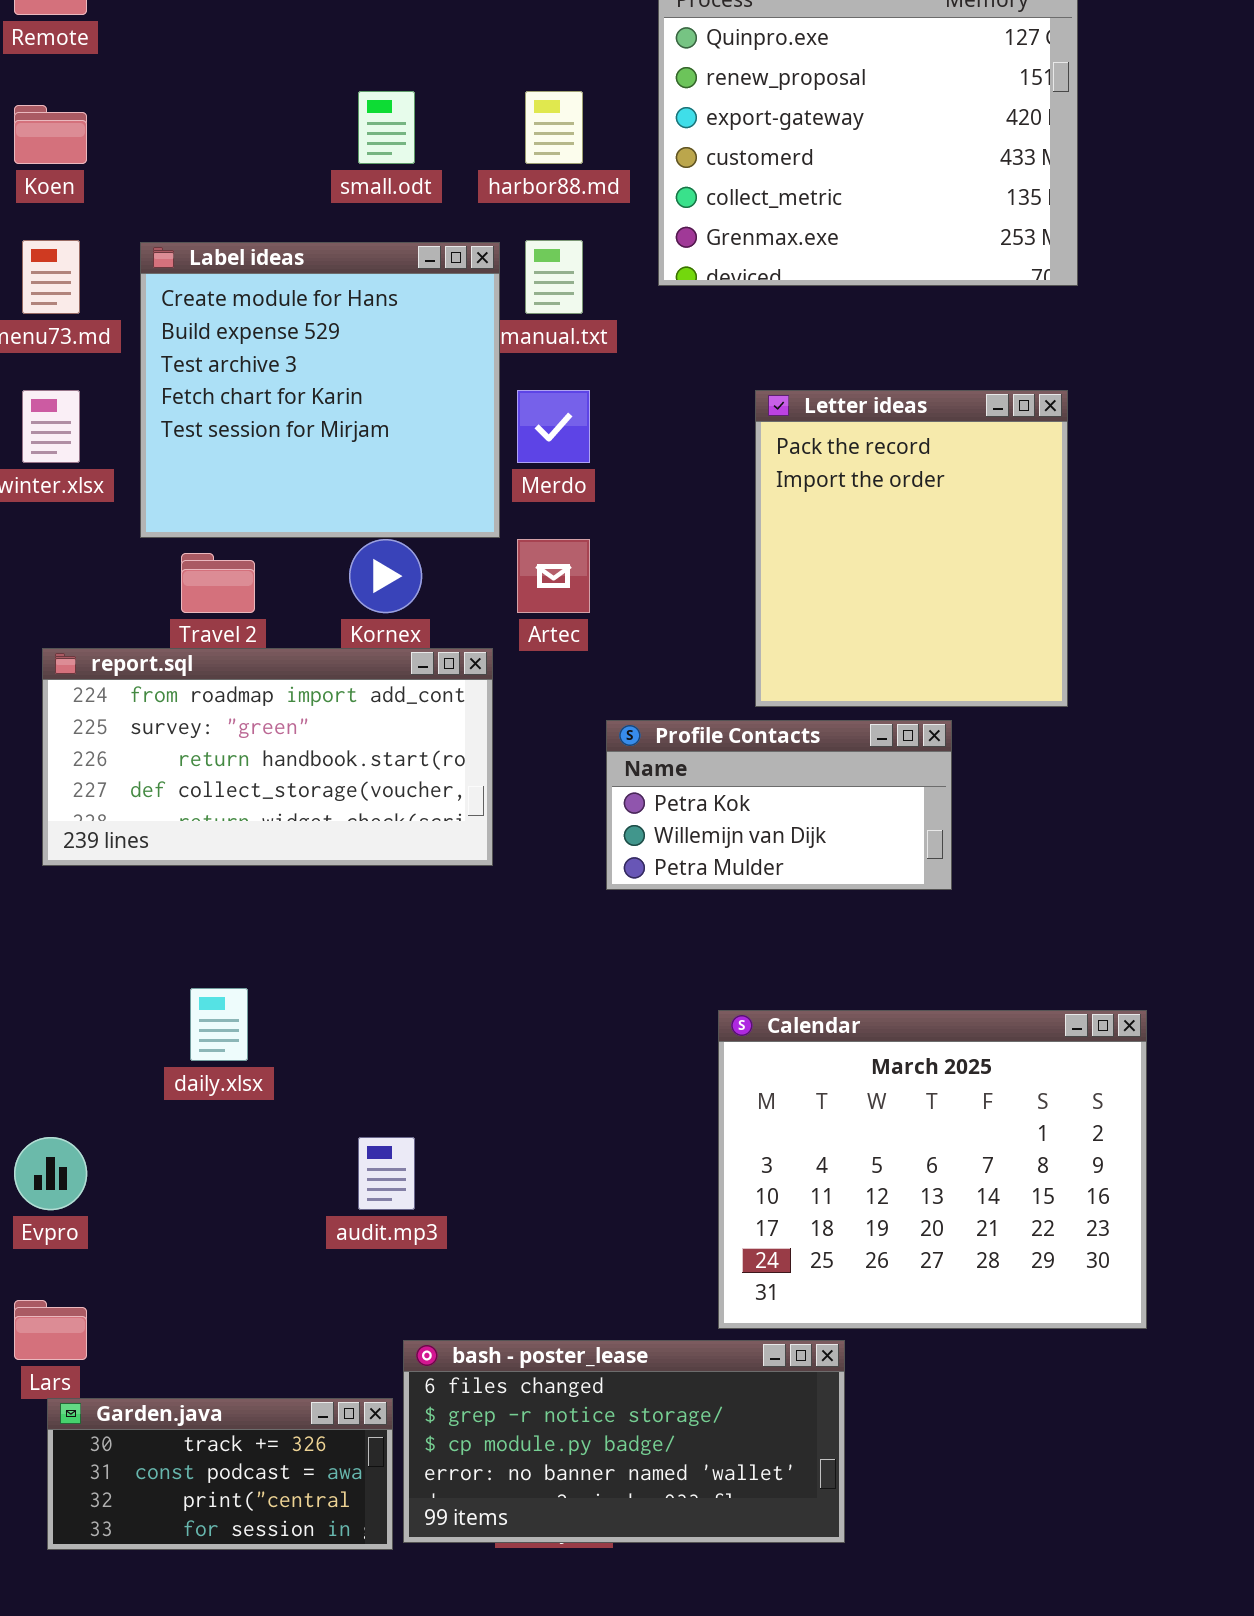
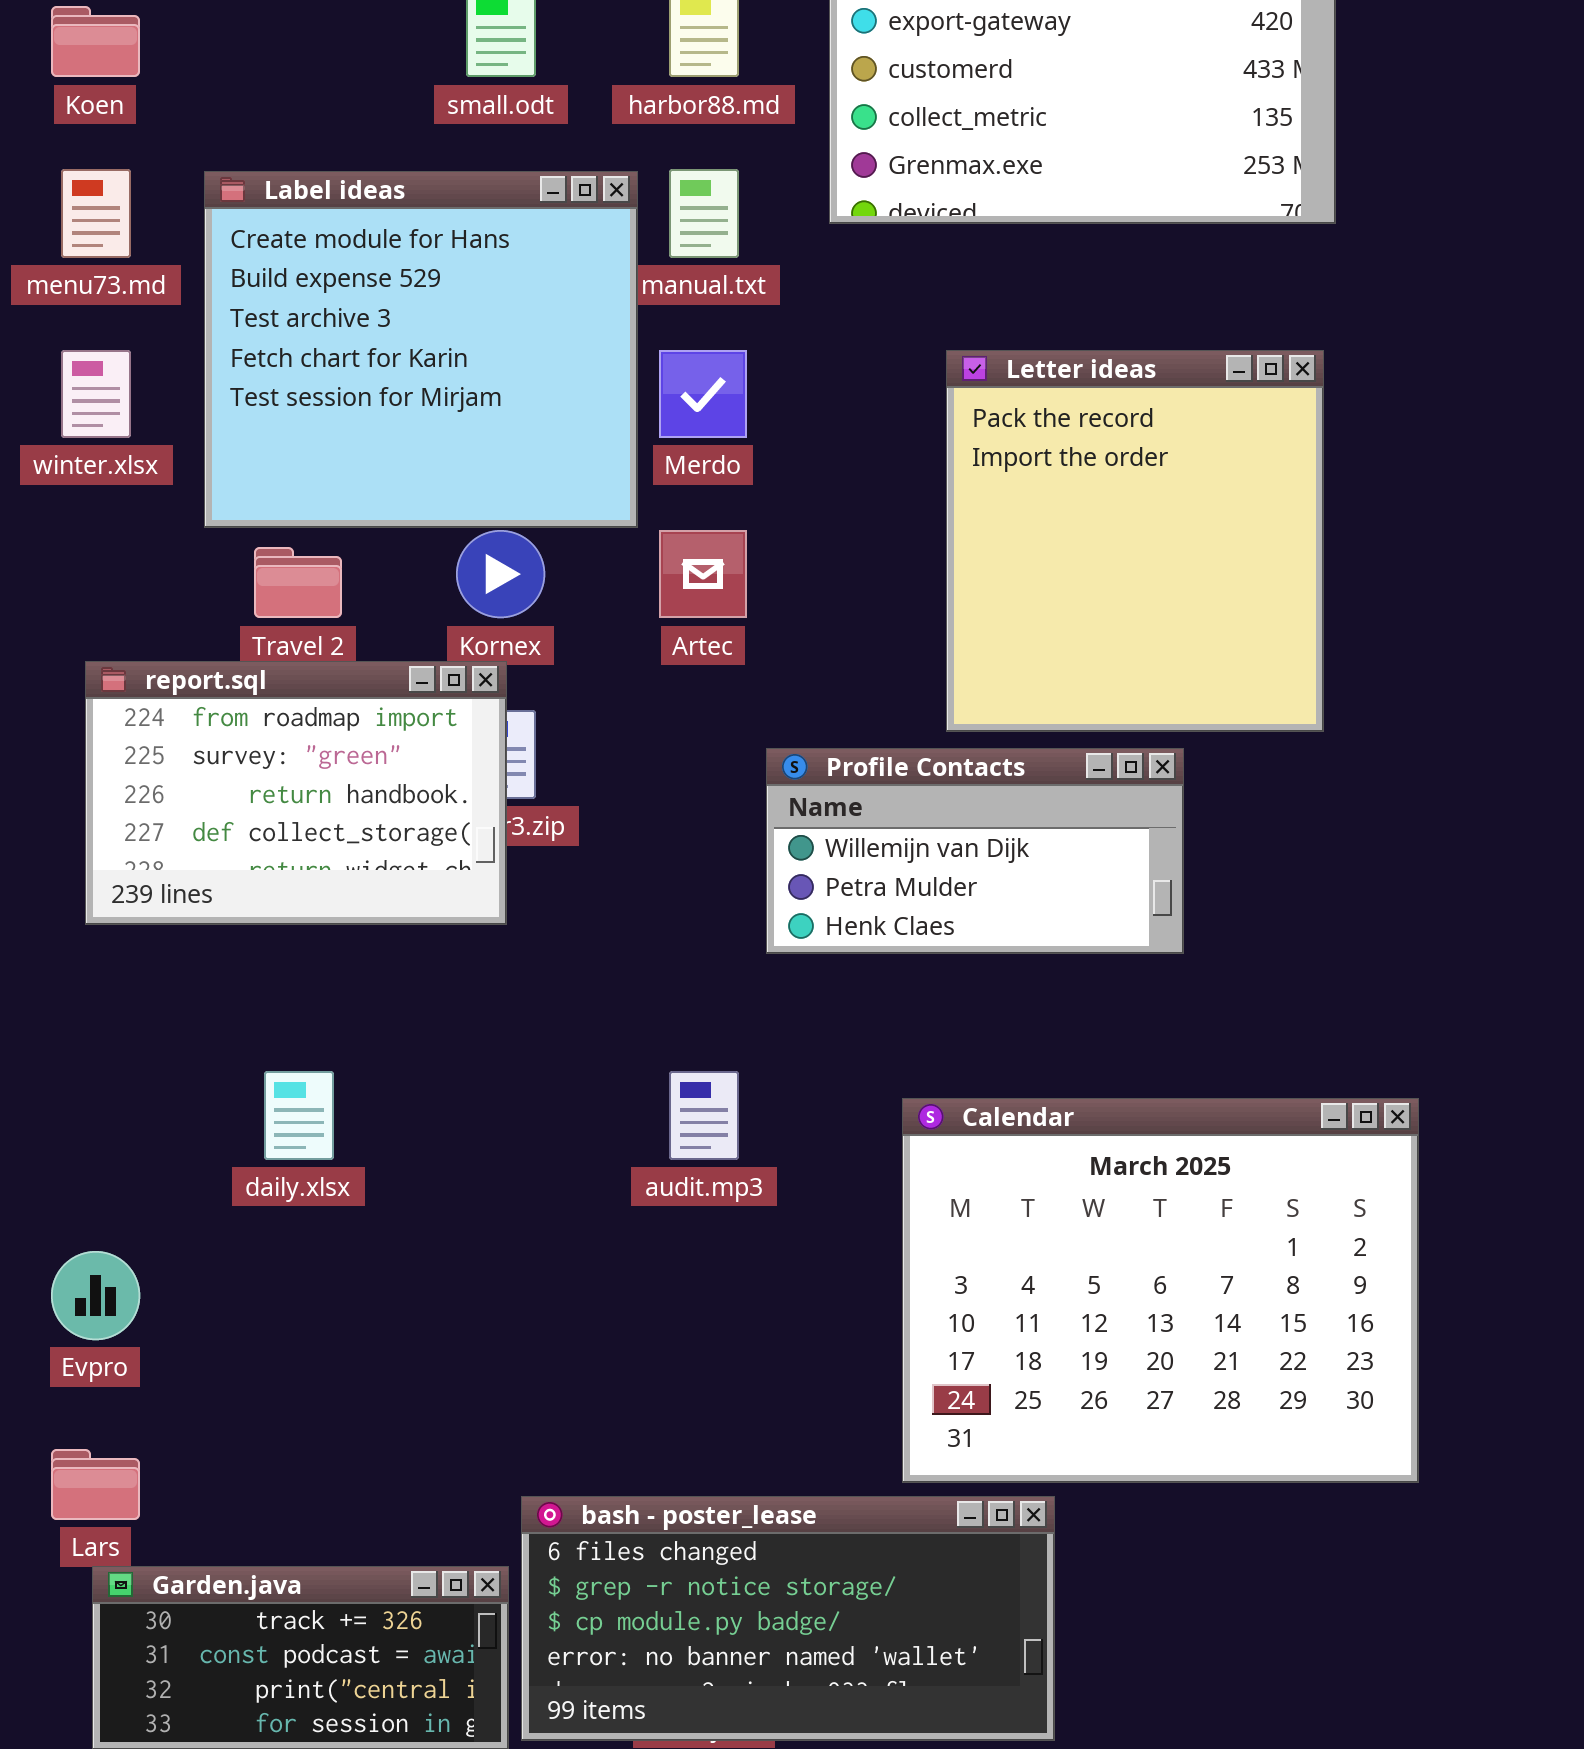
report.sql: [42,648,493,866] -> [85,661,507,925], resized
Profile Contacts: [606,720,952,890] -> [766,748,1184,954], scrolled down 1 row
audit.mp3: [358,1137,415,1210] -> [669,1071,739,1160], moved

